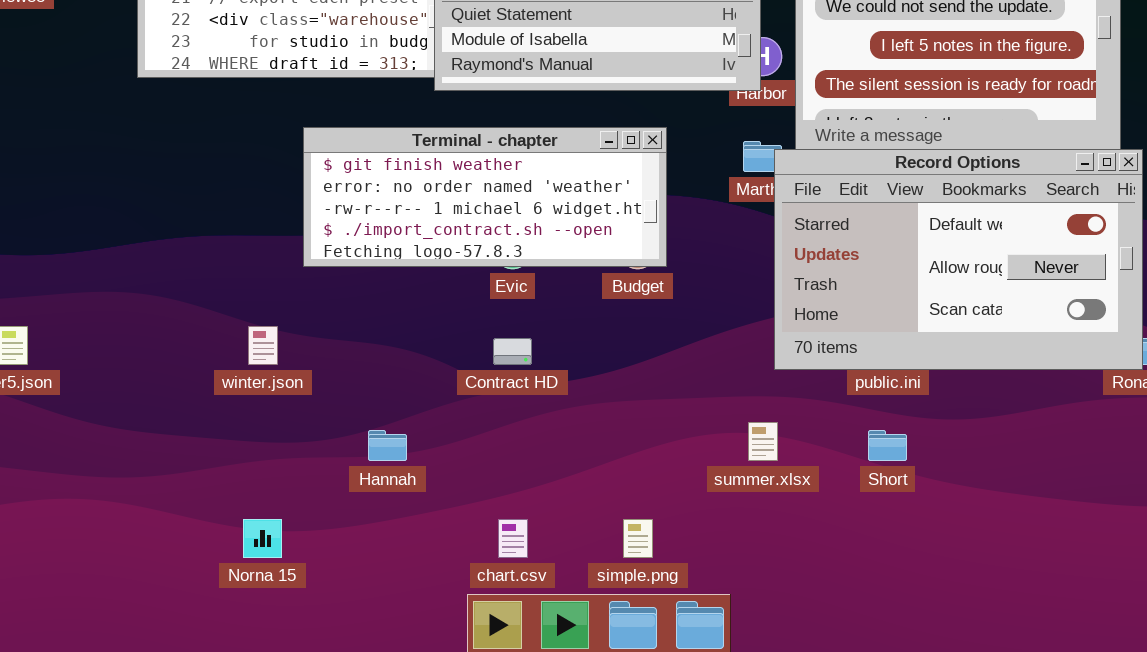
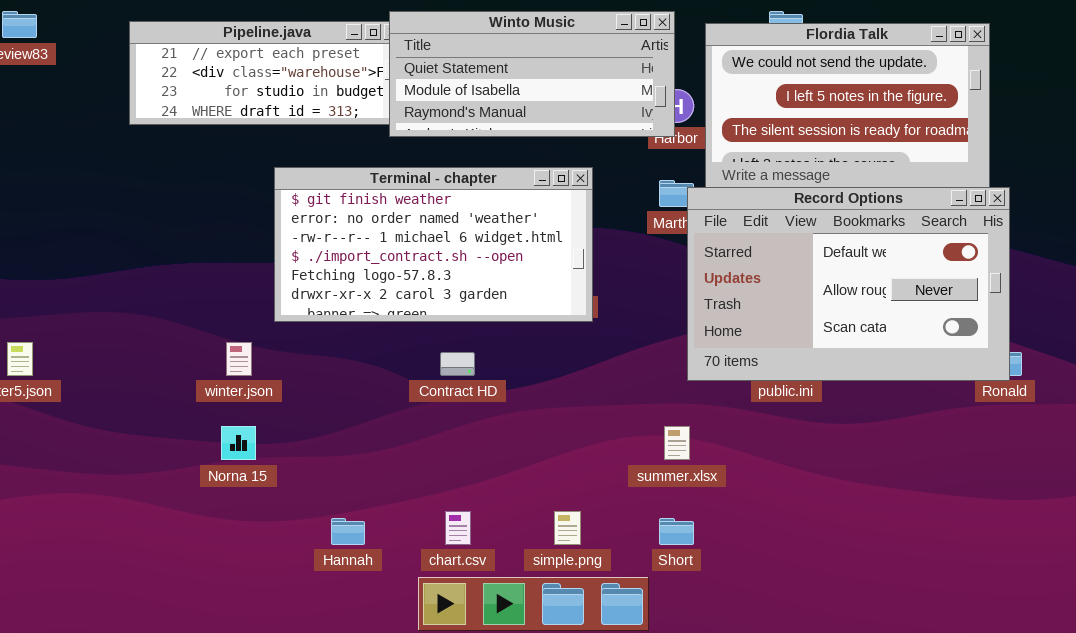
Terminal - chapter: [303,127,667,267] -> [274,167,593,322], resized
Hannah: [368,430,407,461] -> [331,518,365,545], moved
Short: [868,430,907,461] -> [659,518,694,545], moved
Norna 15: [243,519,282,558] -> [221,426,256,460], moved

